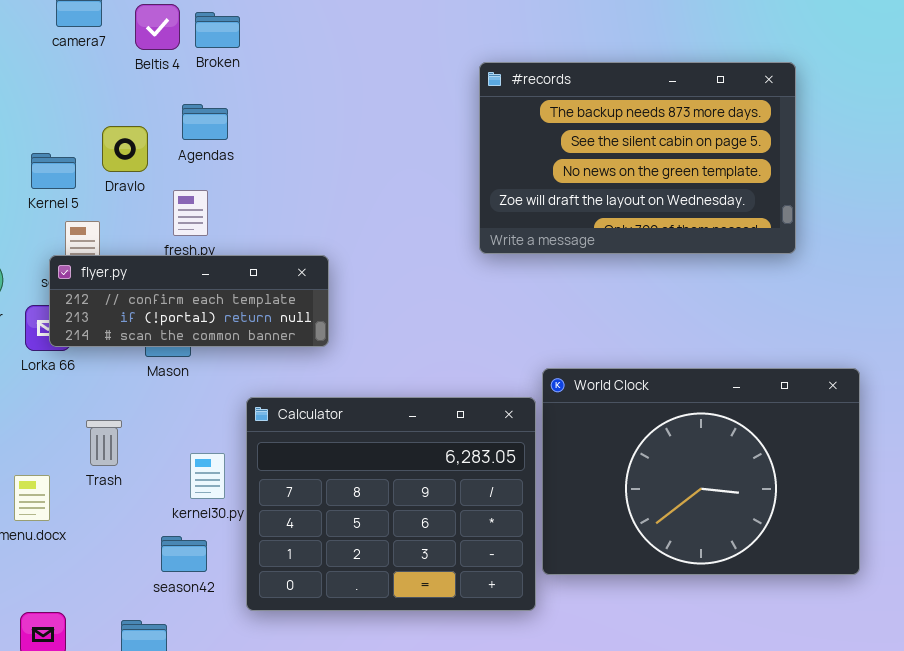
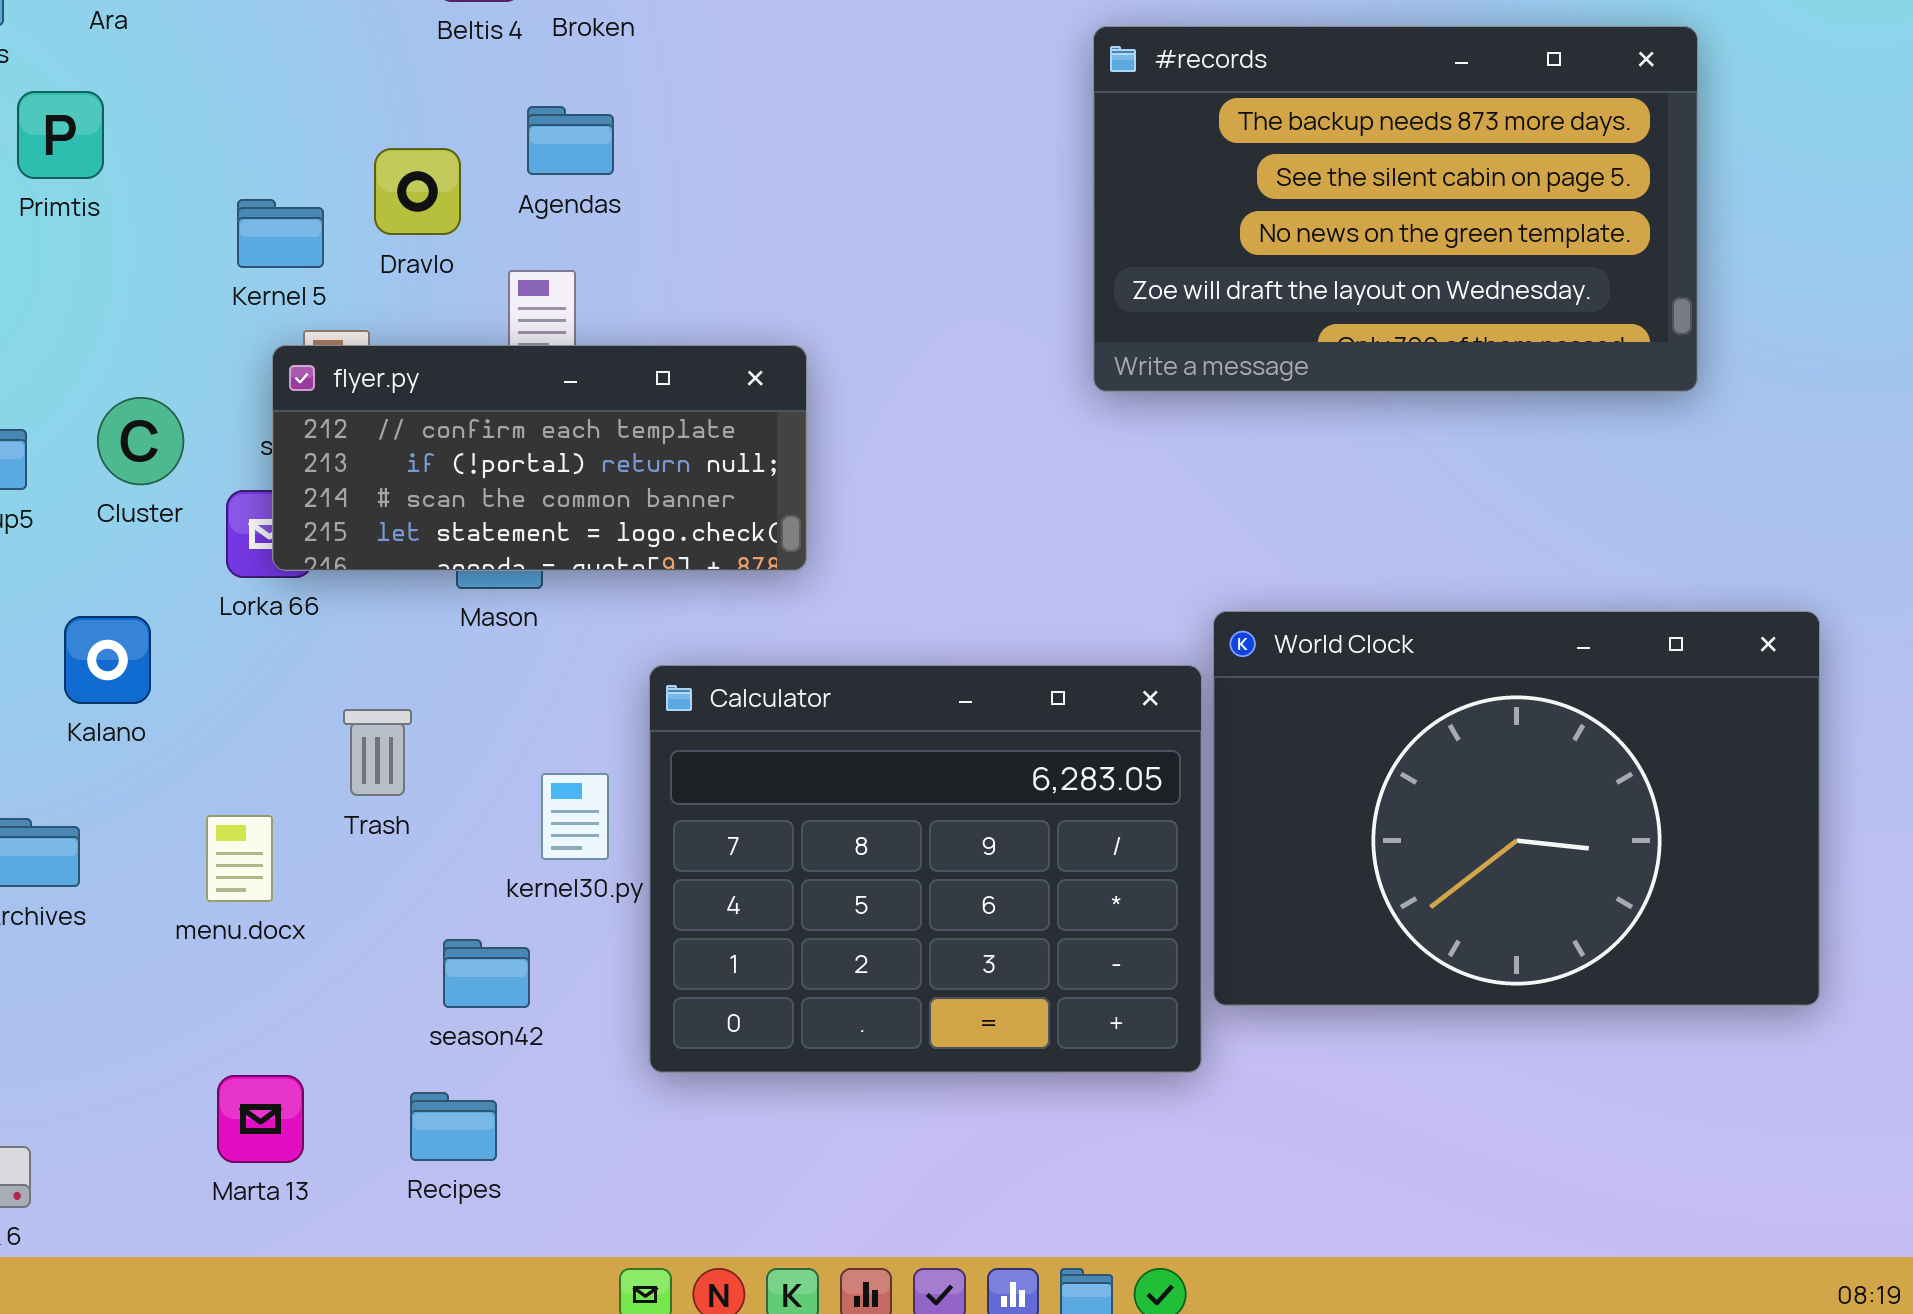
flyer.py: [49,255,329,347] -> [272,345,807,571], resized
season42: [161,536,207,572] -> [443,939,530,1008], moved

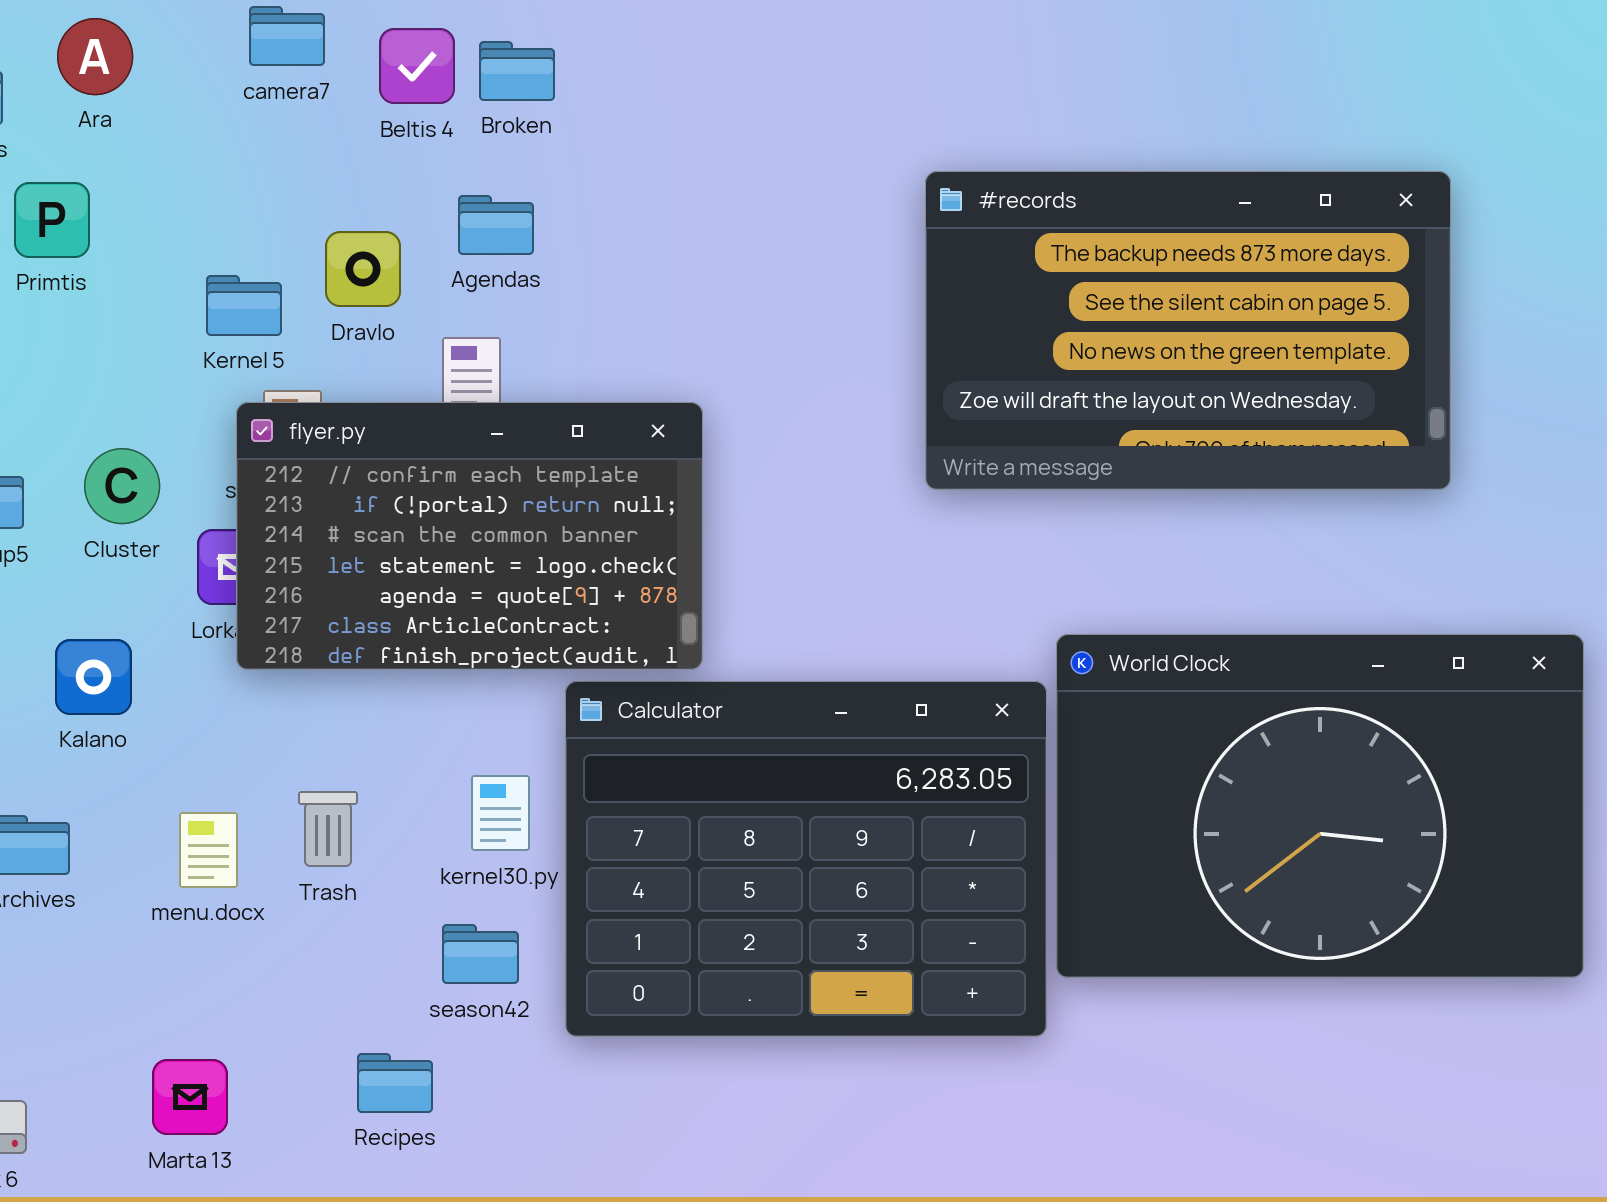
#records: [1093,26,1698,392] -> [925,171,1451,490], moved
flyer.py: [272,345,807,571] -> [236,402,703,670], resized
Trash: [343,709,412,796] -> [298,791,358,867], moved
season42: [443,939,530,1008] -> [442,924,519,984], moved
Marta 13: [217,1075,304,1163] -> [152,1059,228,1135], moved

